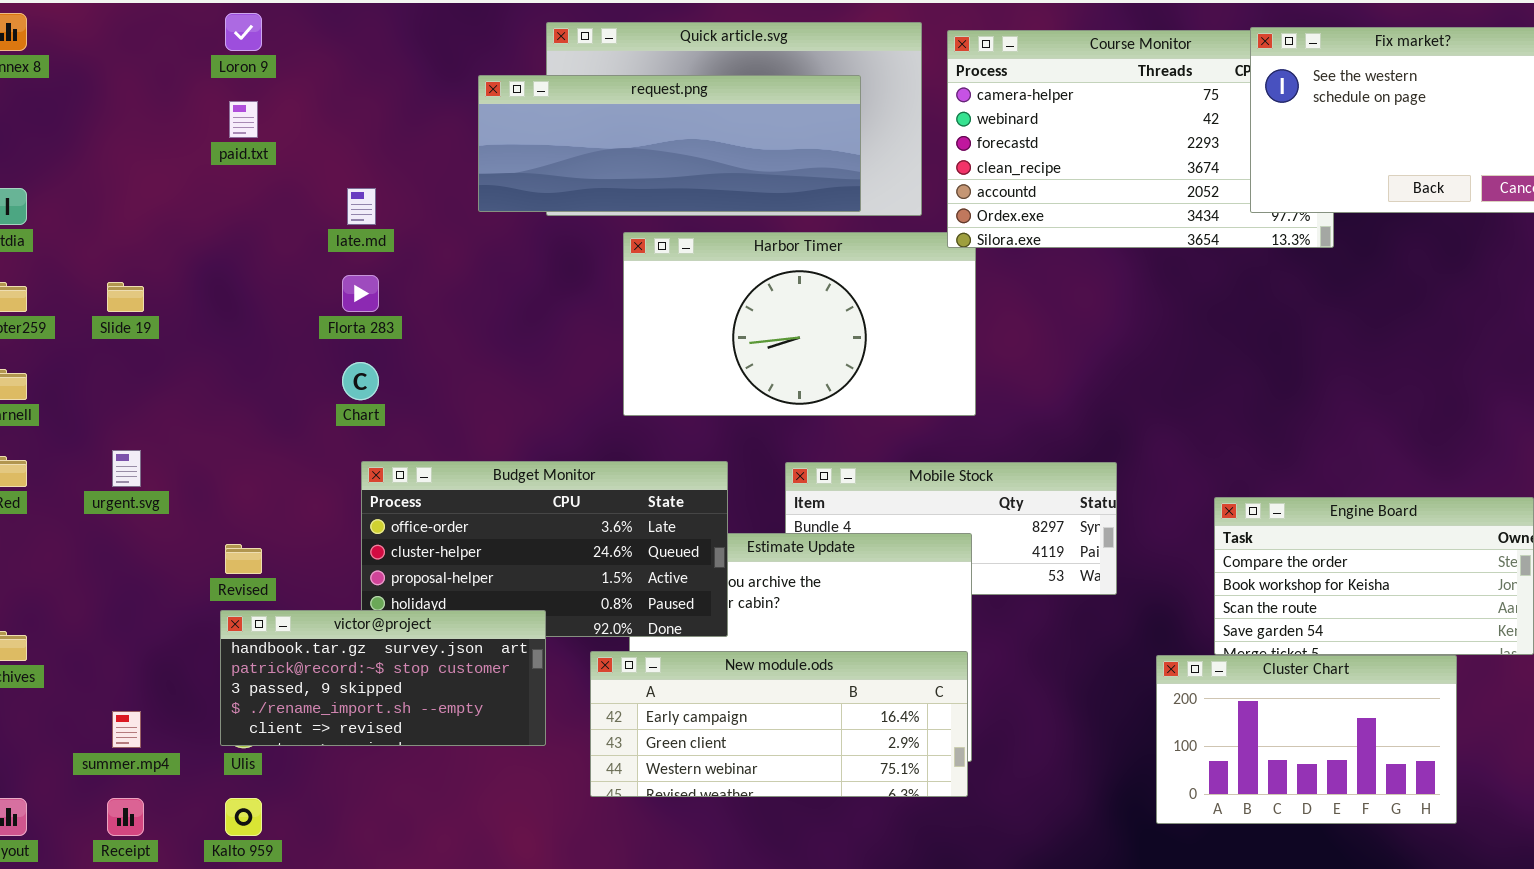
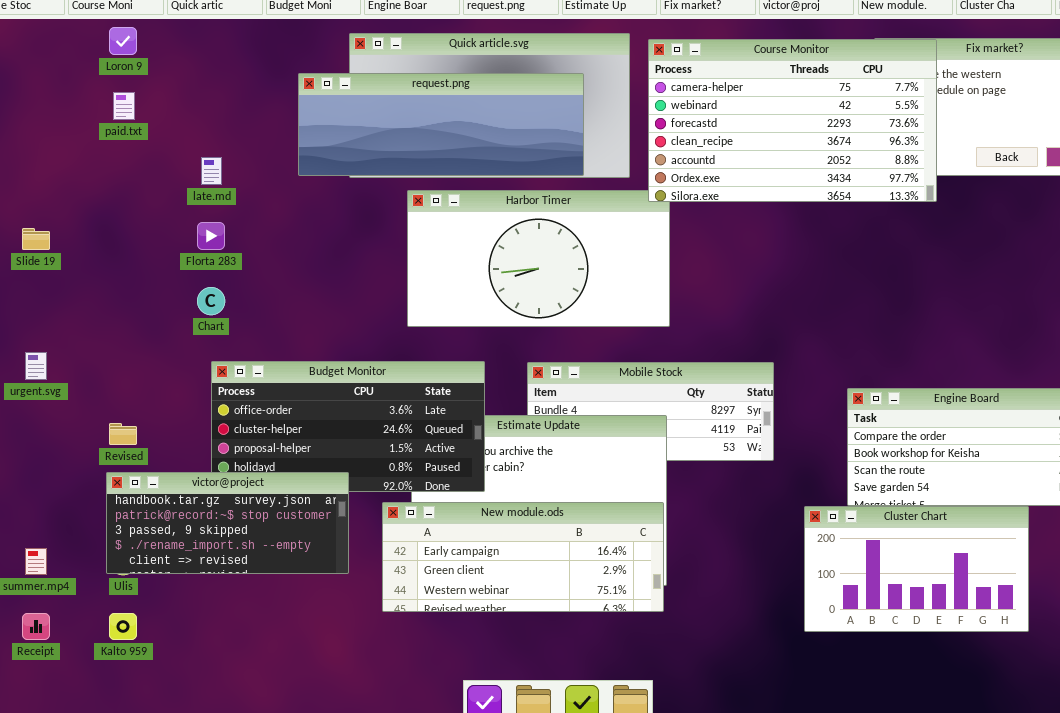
Course Monitor: [947,30,1334,248] -> [648,39,937,202], raised

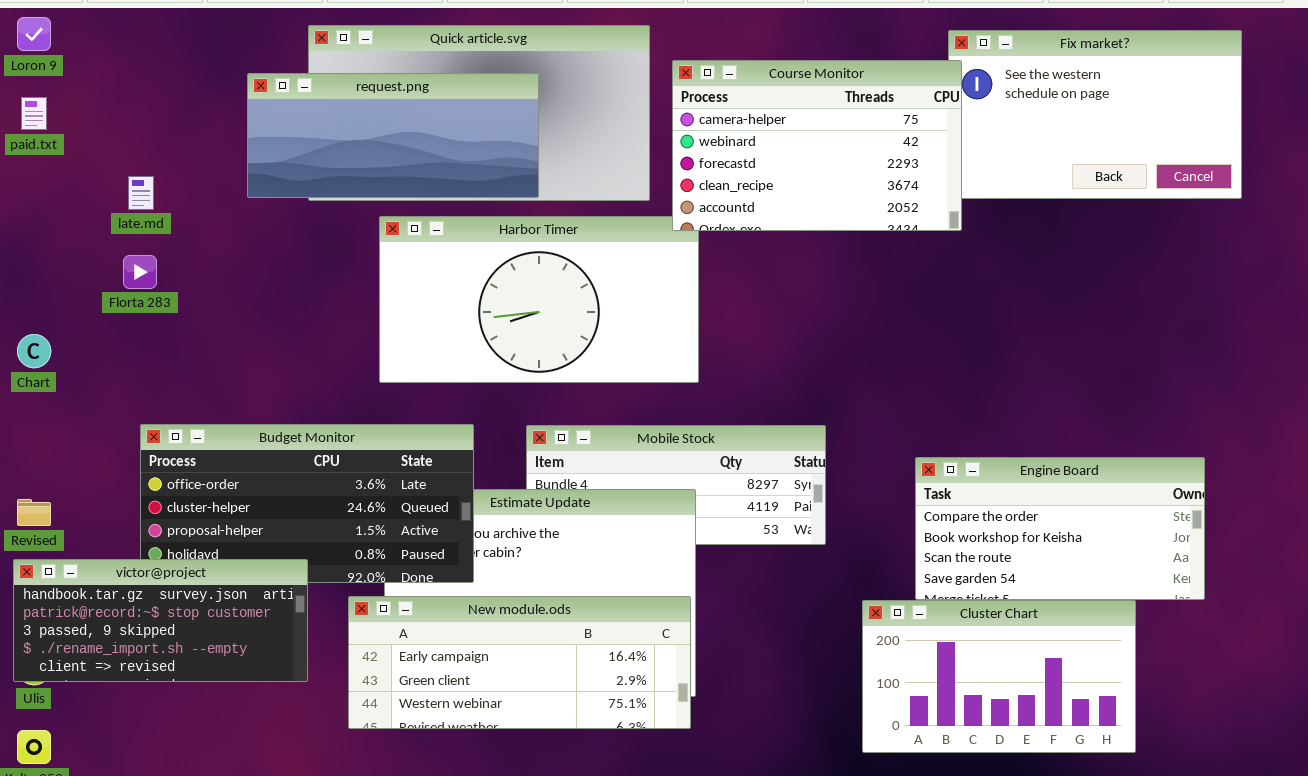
Course Monitor: [648,39,937,202] -> [672,60,962,231], resized
request.png: [298,73,584,176] -> [247,73,539,198], resized
Chart: [197,287,225,315] -> [17,334,51,368], moved

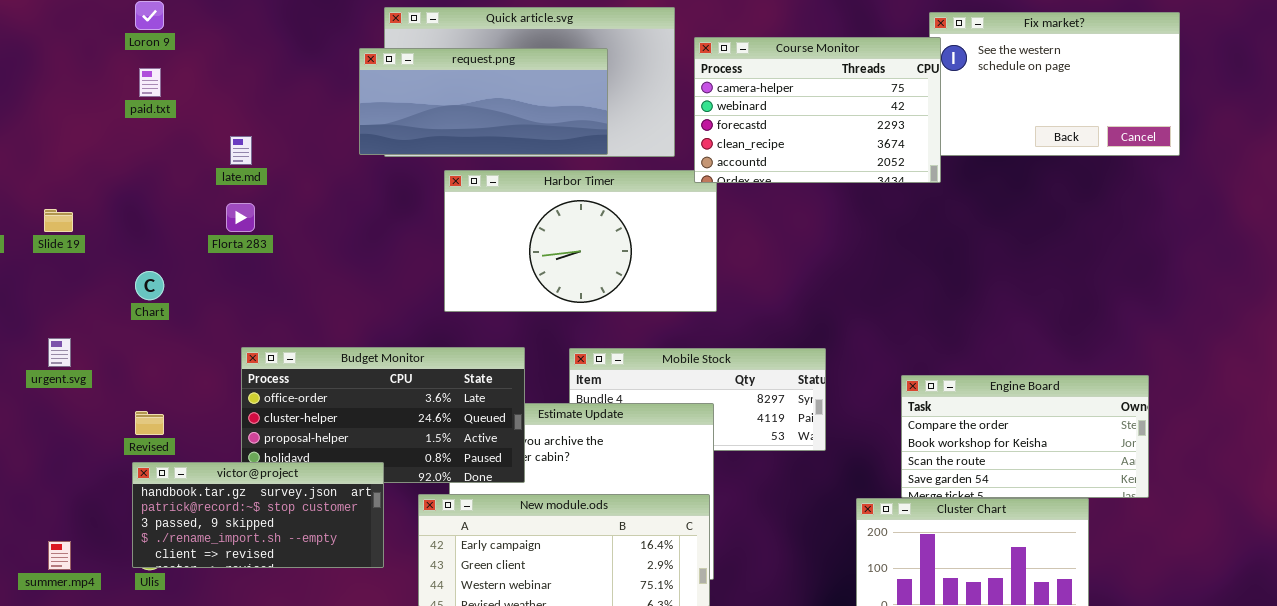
request.png: [247,73,539,198] -> [359,48,608,155], moved

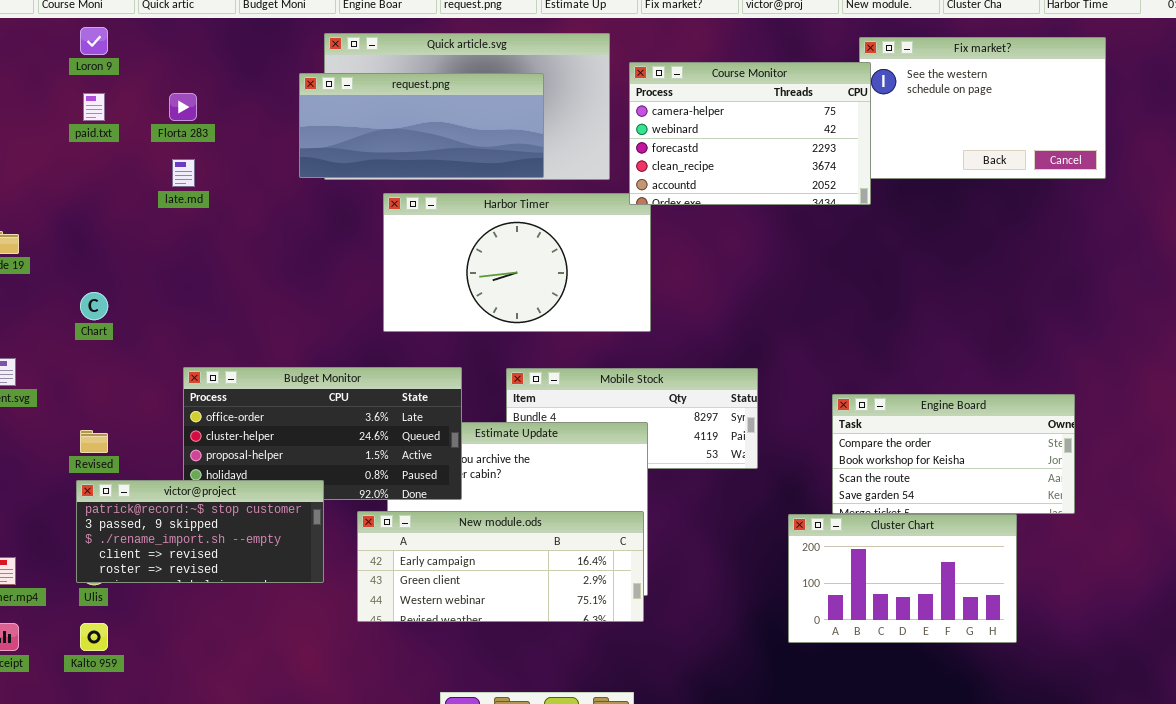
Florta 283: [226,203,255,232] -> [169,93,197,121], moved
victor@project: [132,462,384,568] -> [76,480,324,583], scrolled down 1 row

